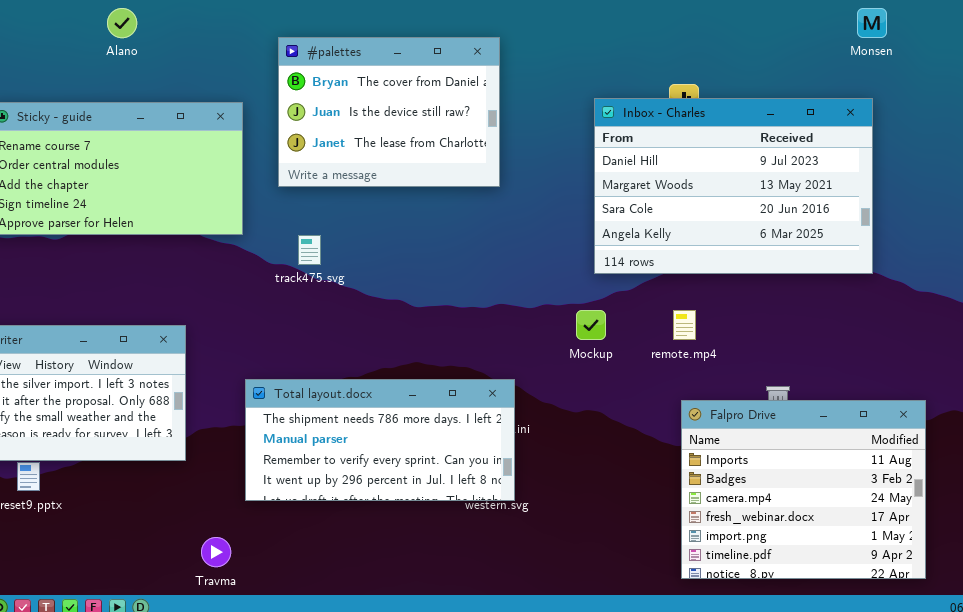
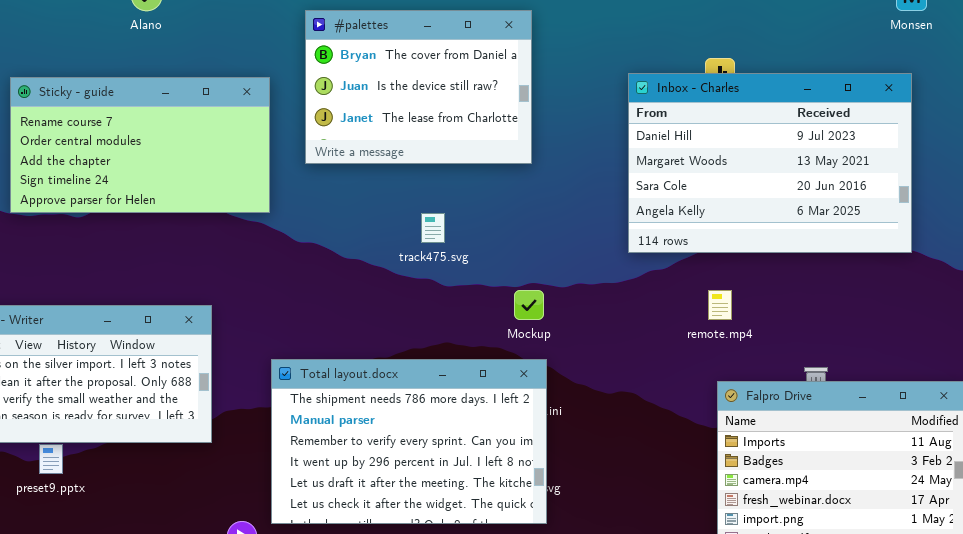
track475.svg: [298,235,321,265] -> [421,213,445,243], moved
Mockup: [576,310,606,340] -> [514,290,544,320], moved
Total layout.docx: [245,379,515,501] -> [271,359,547,524], resized

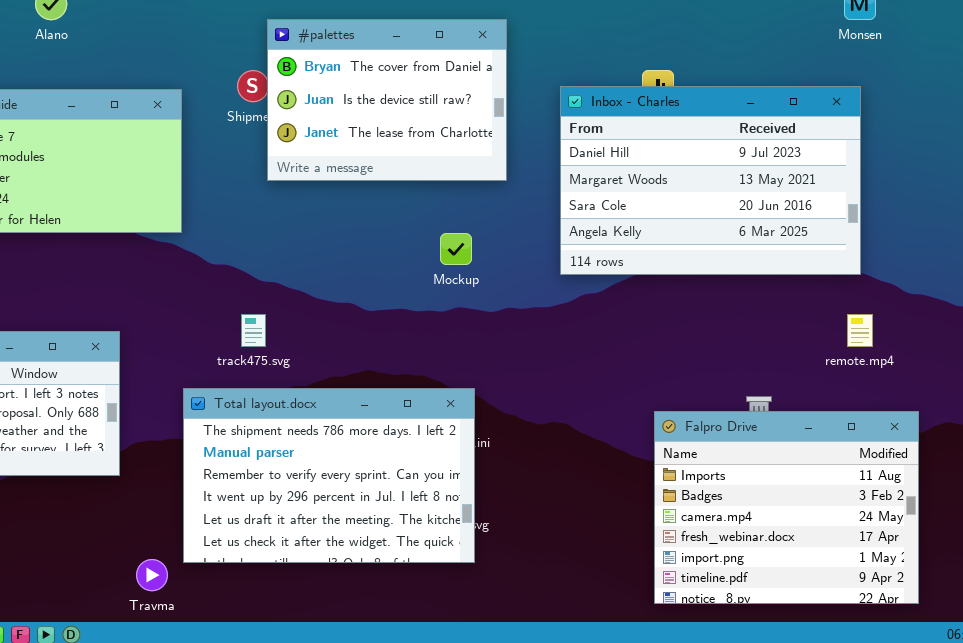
#palettes: [305,10,532,164] -> [267,19,507,181], moved
track475.svg: [421,213,445,243] -> [241,314,266,347], moved
Mockup: [514,290,544,320] -> [440,233,472,265], moved
remote.mp4: [708,290,732,320] -> [847,314,873,347], moved

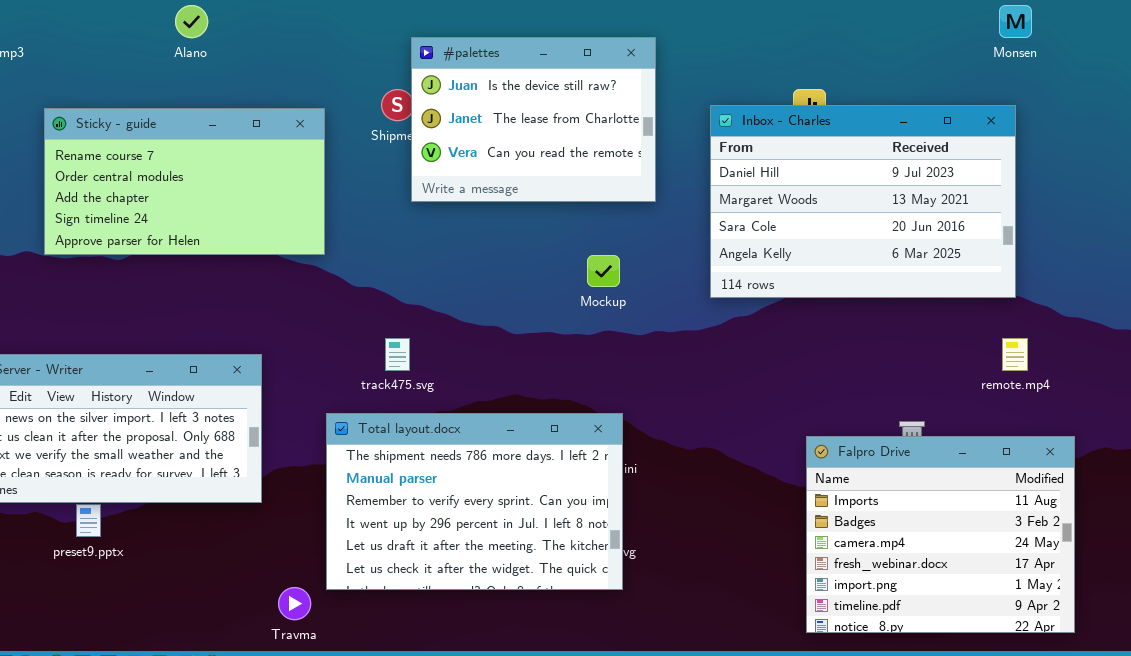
#palettes: [267,19,507,181] -> [411,37,656,202], scrolled down 1 row

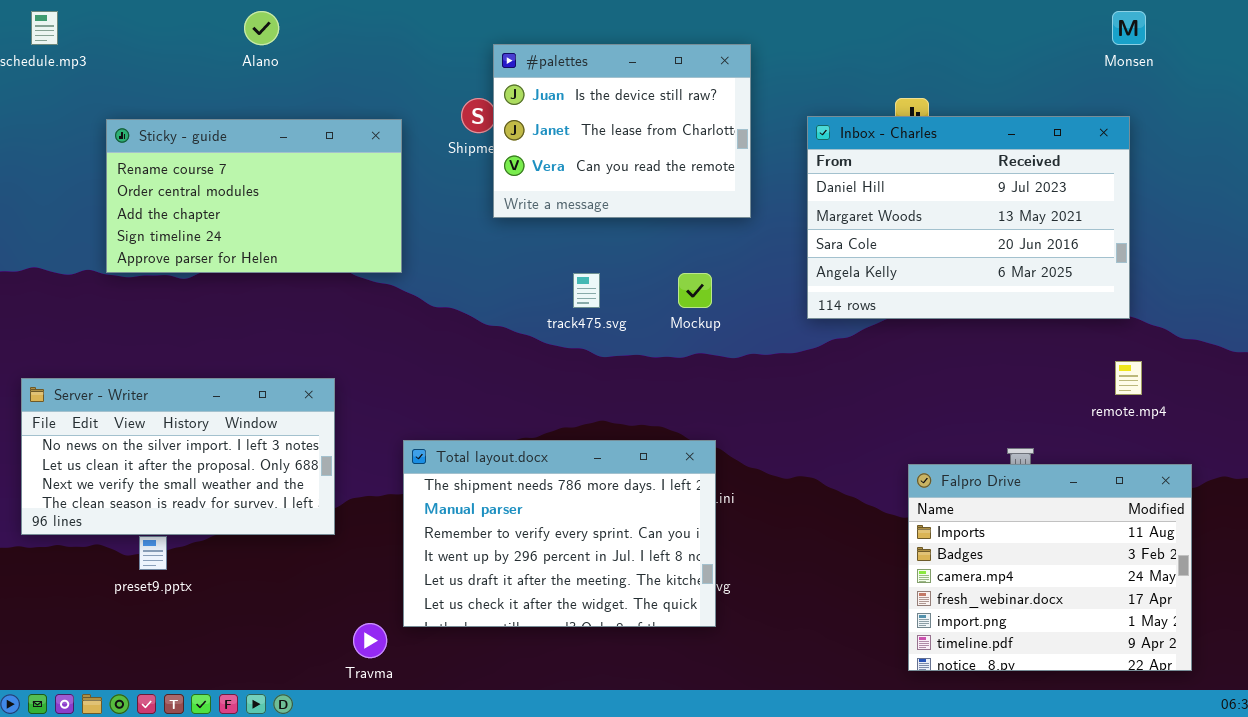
track475.svg: [385,338,410,371] -> [573,273,600,308], moved

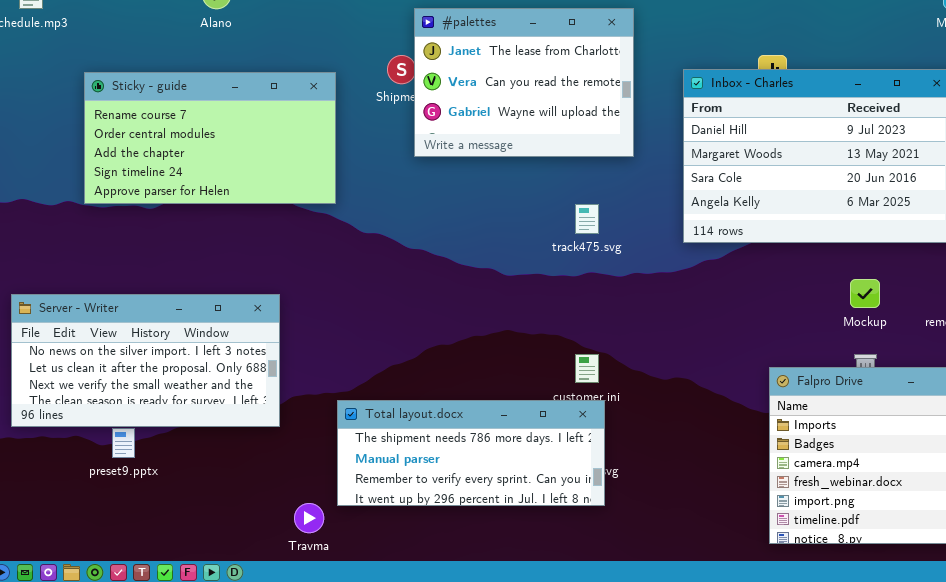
#palettes: [493,44,751,218] -> [414,8,634,157], scrolled down 1 row
track475.svg: [573,273,600,308] -> [575,204,599,234], moved
Mockup: [678,273,712,308] -> [850,279,880,308], moved
Total layout.docx: [403,440,716,627] -> [337,400,605,506], resized

